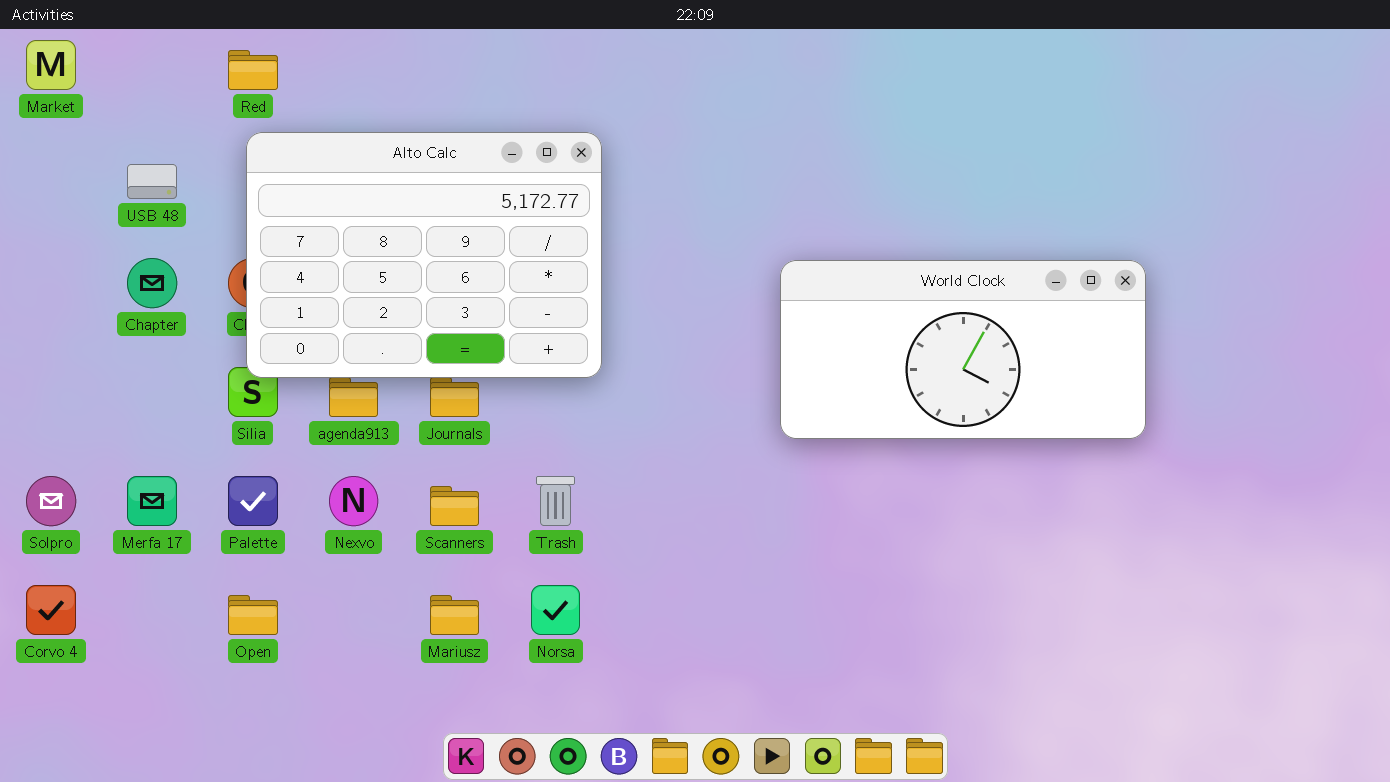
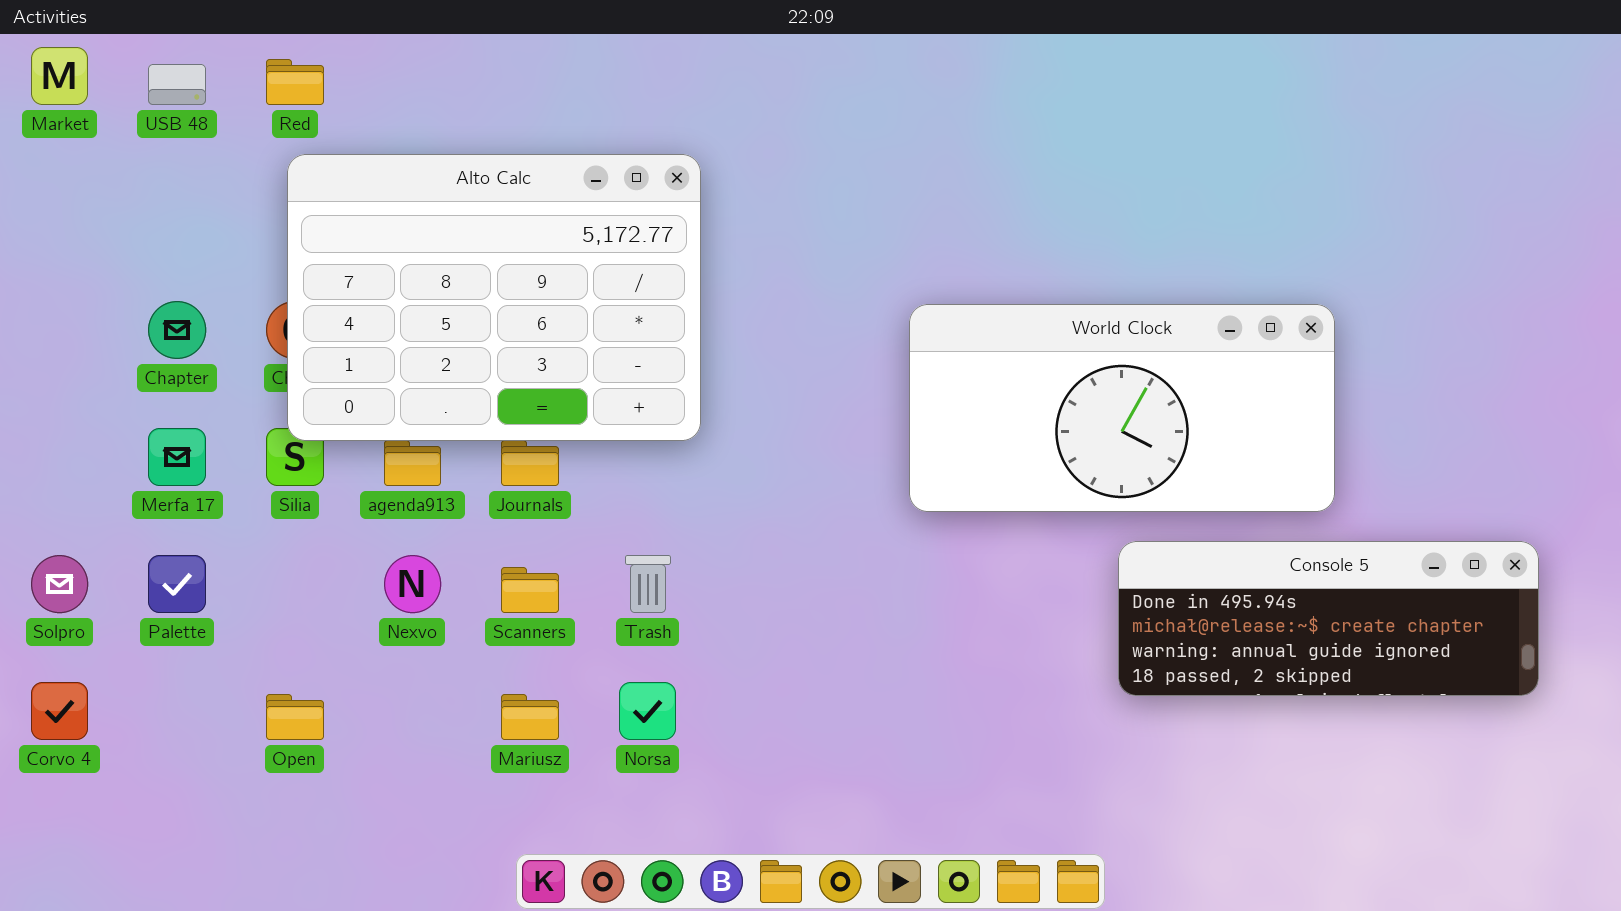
USB 48: [127,164,177,199] -> [148,64,206,105], moved
Console 5: none -> [1118,541,1539,696], opened
Merfa 17: [127,476,177,526] -> [148,428,206,486], moved
Palette: [228,476,278,526] -> [148,555,206,613], moved

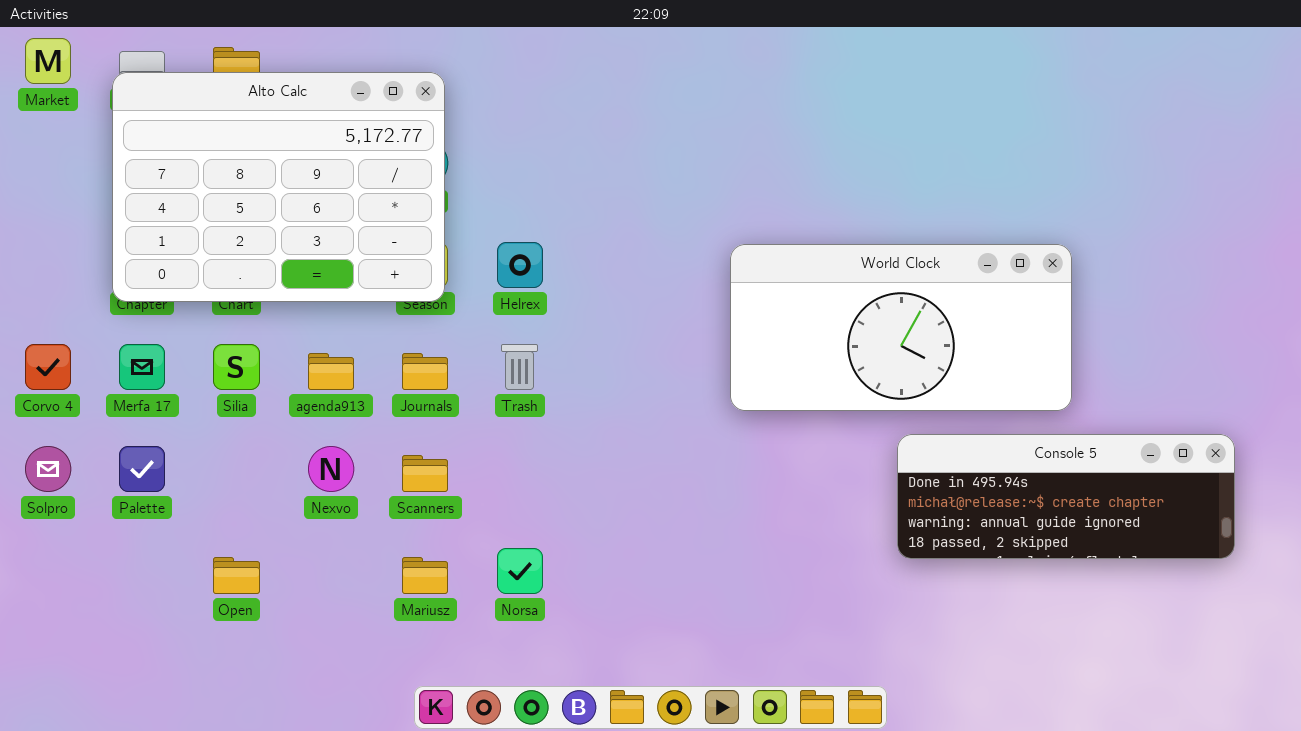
Alto Calc: [287,154,701,441] -> [112,72,445,302], moved
Trash: [625,555,671,613] -> [501,344,538,390], moved
Corvo 4: [31,682,88,740] -> [25,344,71,390], moved

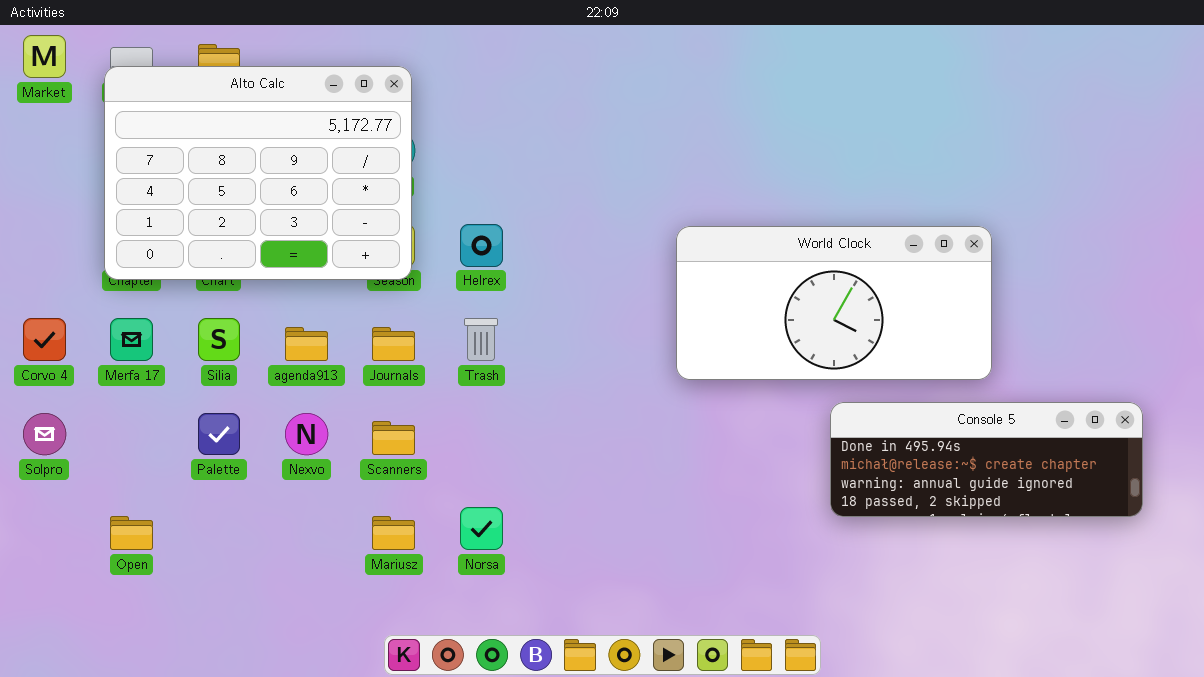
Palette: [119,446,165,492] -> [198,413,240,455], moved
Open: [213,557,260,594] -> [110,516,153,550], moved

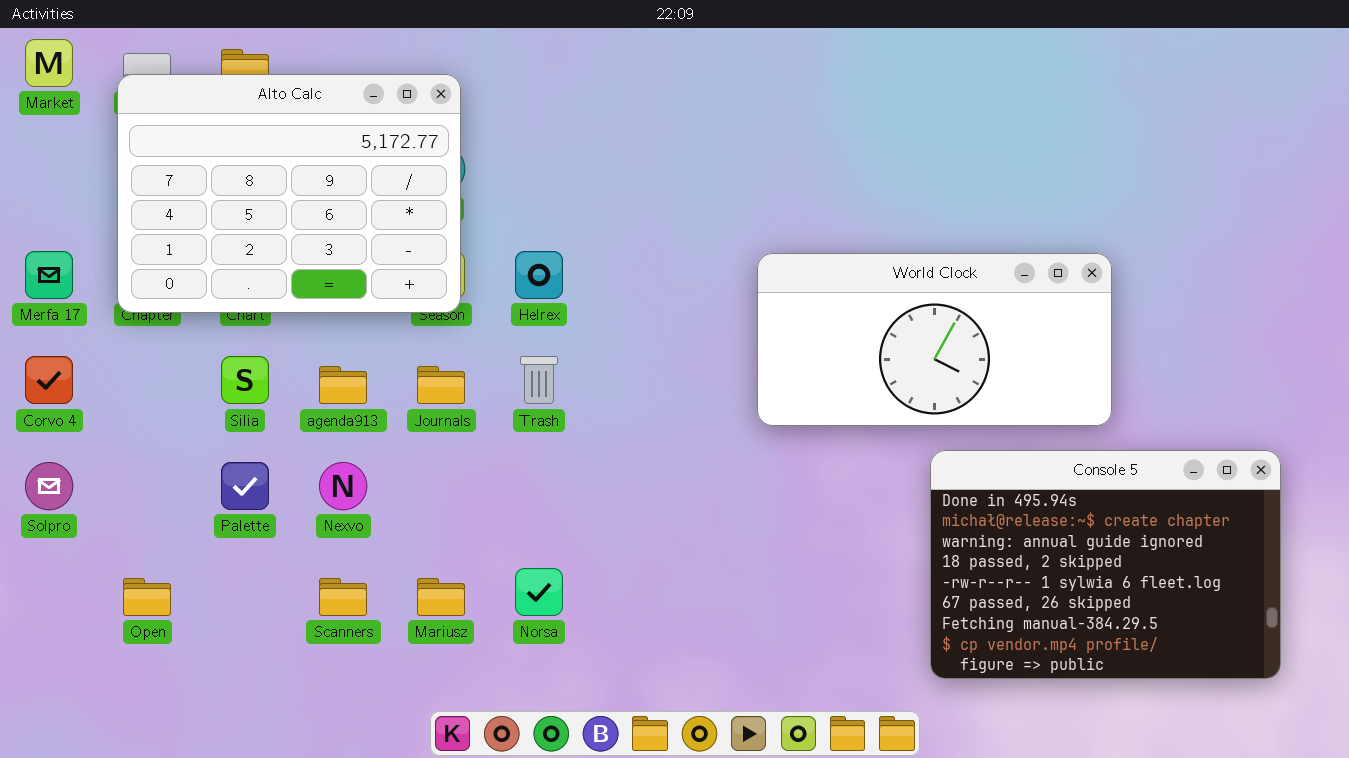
Merfa 17: [110,318,153,361] -> [25,251,73,299], moved
Console 5: [830,402,1143,517] -> [930,450,1281,679], resized
Scanners: [372,421,415,455] -> [319,578,367,616], moved

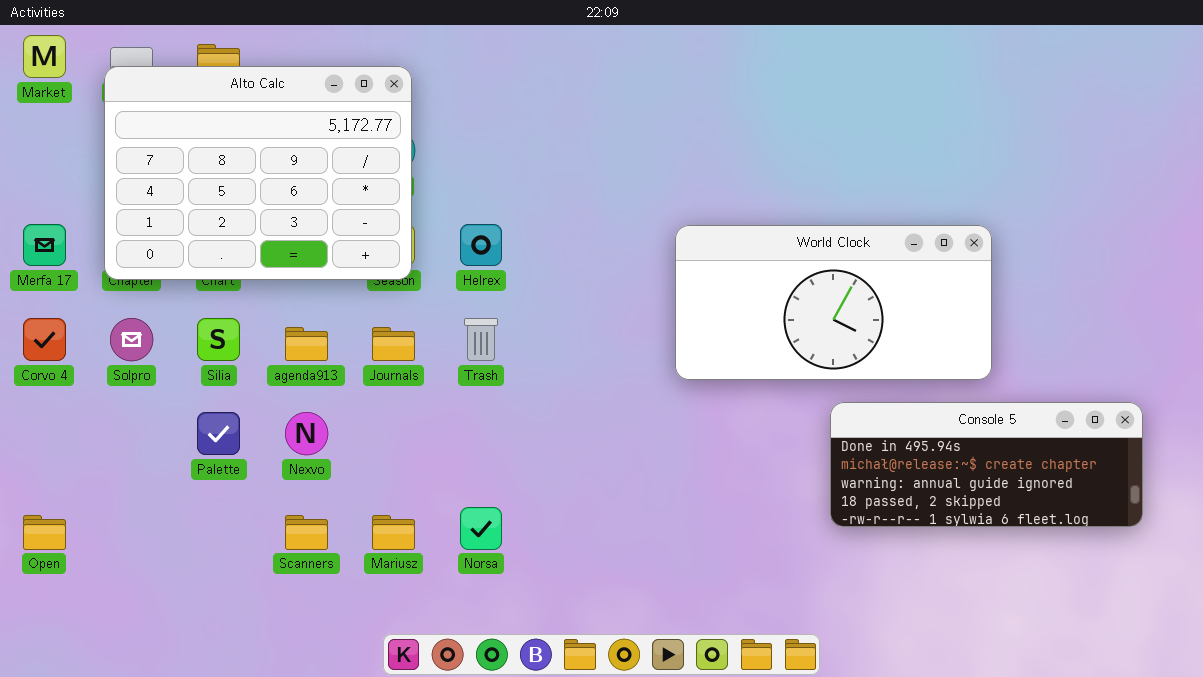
Console 5: [930,450,1281,679] -> [830,402,1143,527], resized
Solpro: [25,462,73,510] -> [110,318,153,361], moved
Open: [123,578,171,616] -> [23,515,66,550], moved

